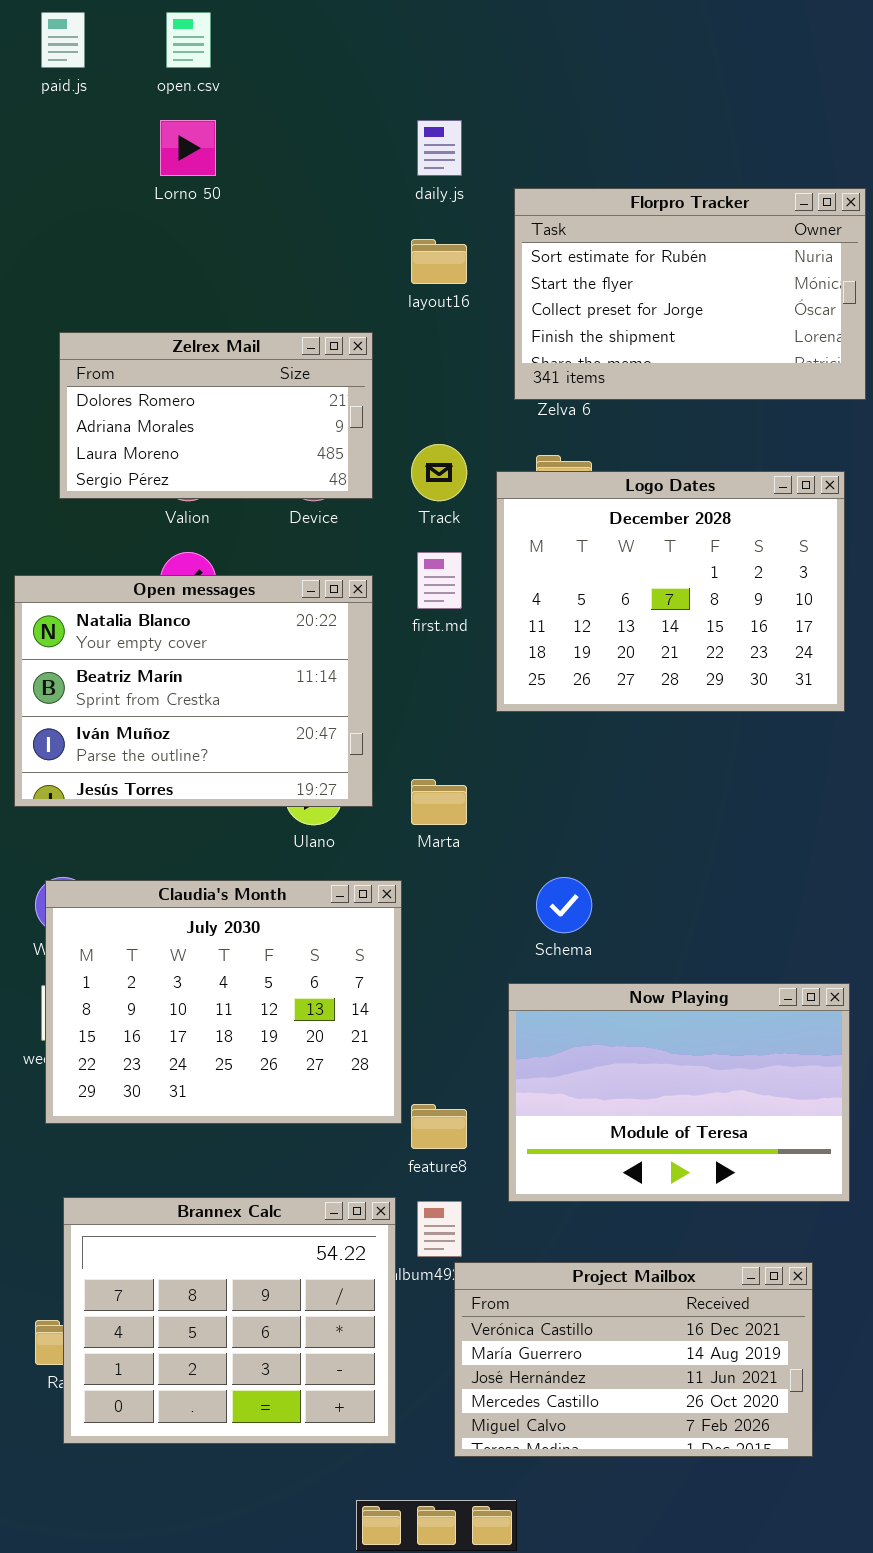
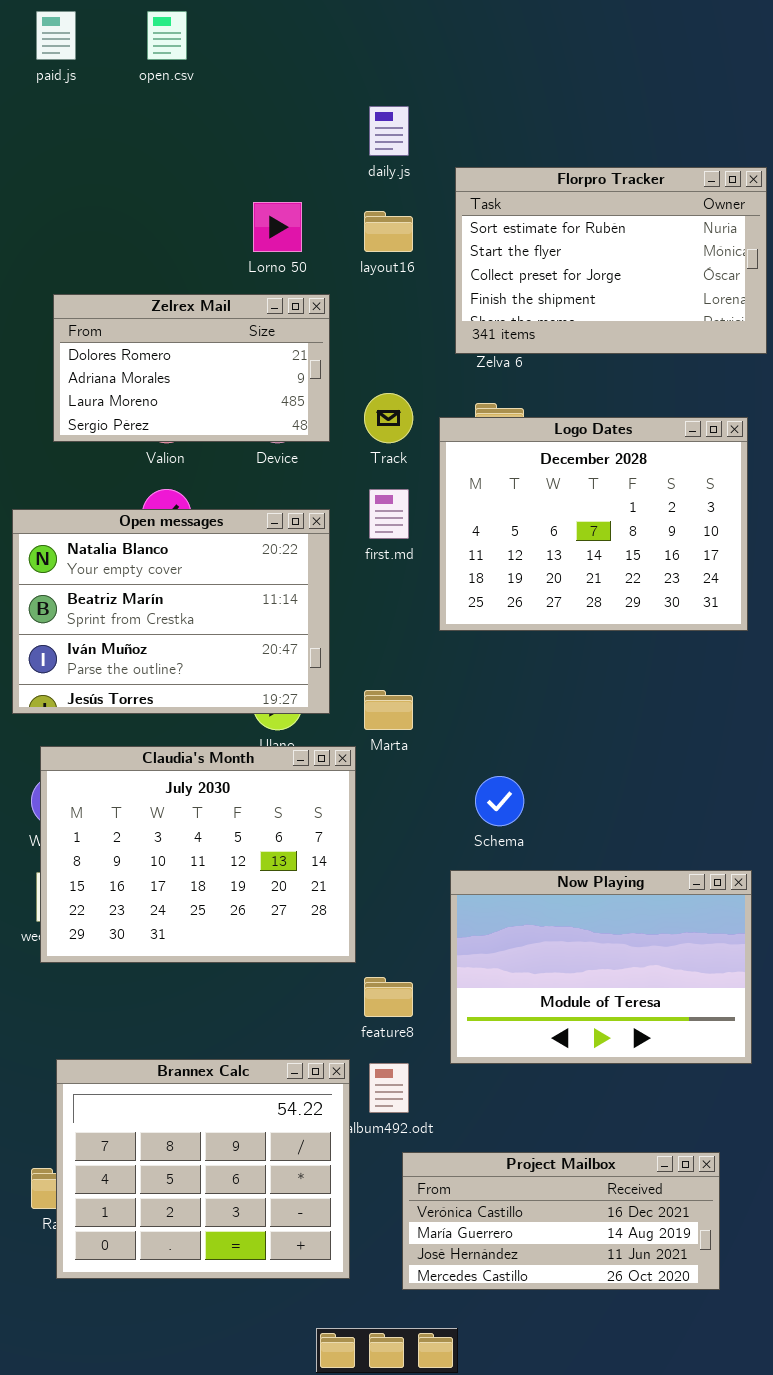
Lorno 50: [160,120,216,176] -> [253,202,302,252], moved
Claudia's Month: [45,880,402,1124] -> [40,746,356,963], moved
Project Mailbox: [454,1262,813,1457] -> [402,1152,720,1290], resized

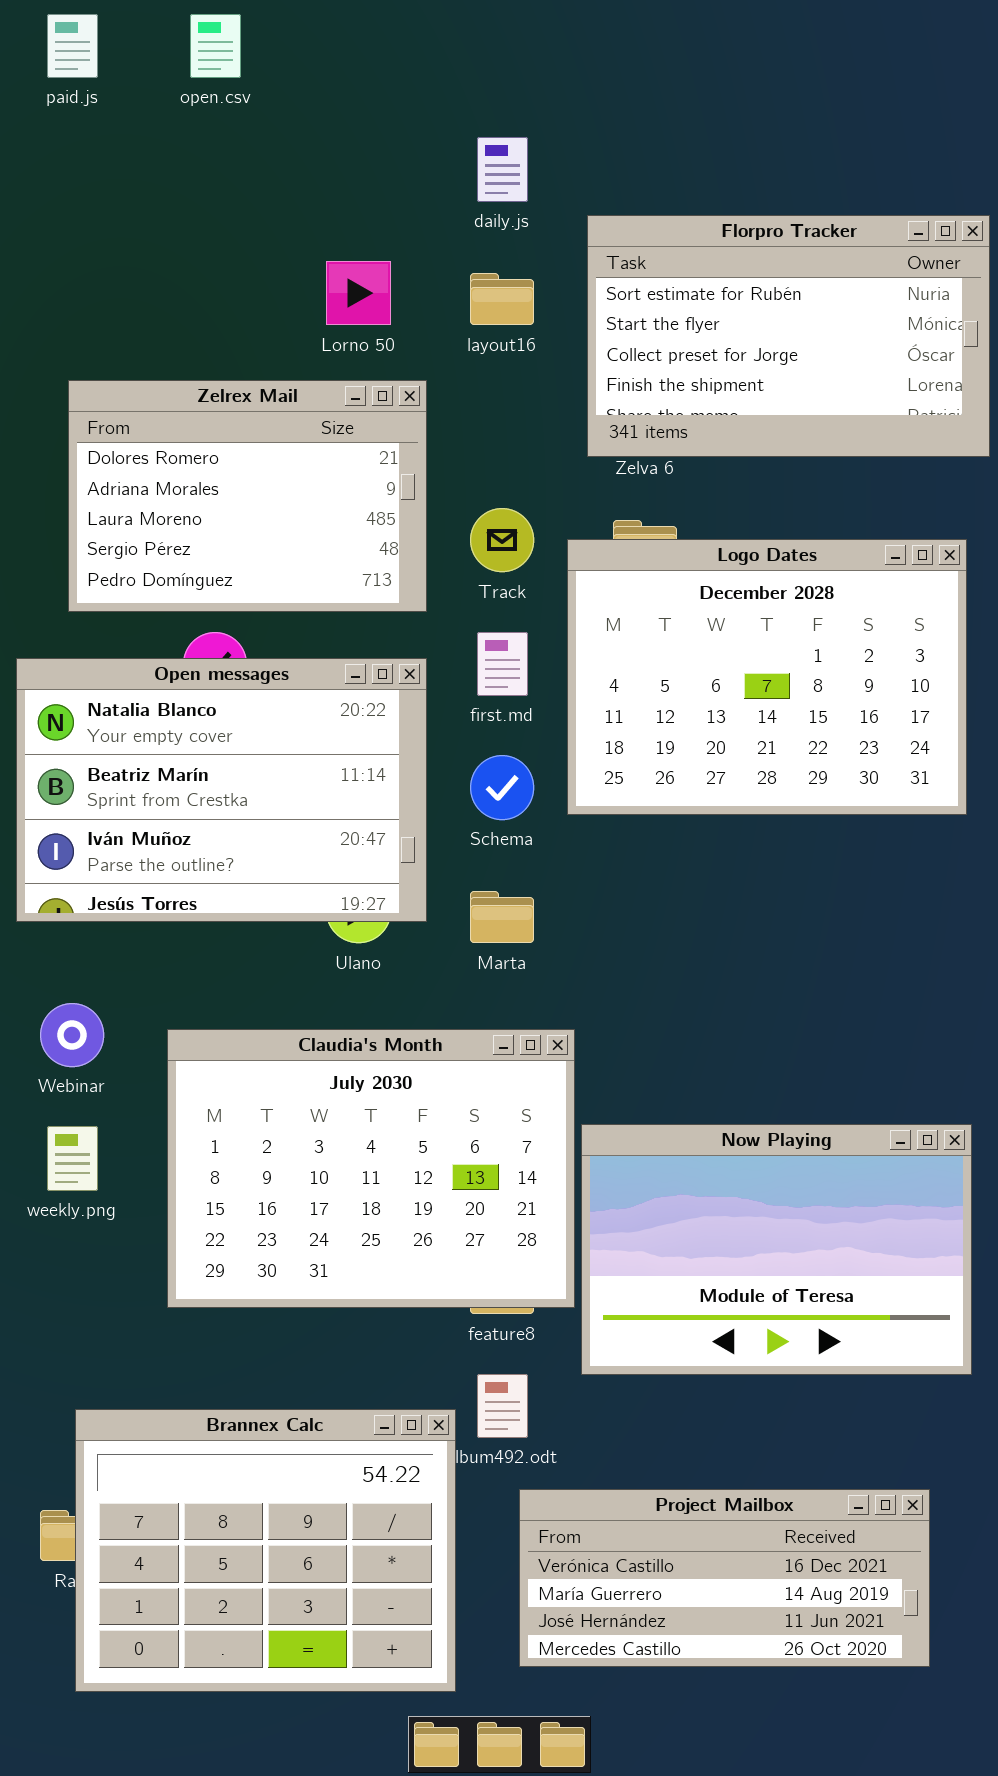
Zelrex Mail: [53,294,330,442] -> [68,380,427,612], resized
Claudia's Month: [40,746,356,963] -> [167,1029,575,1308], moved
Schema: [475,776,524,826] -> [470,755,534,820], moved
Brannex Calc: [56,1059,350,1279] -> [75,1409,456,1692], moved

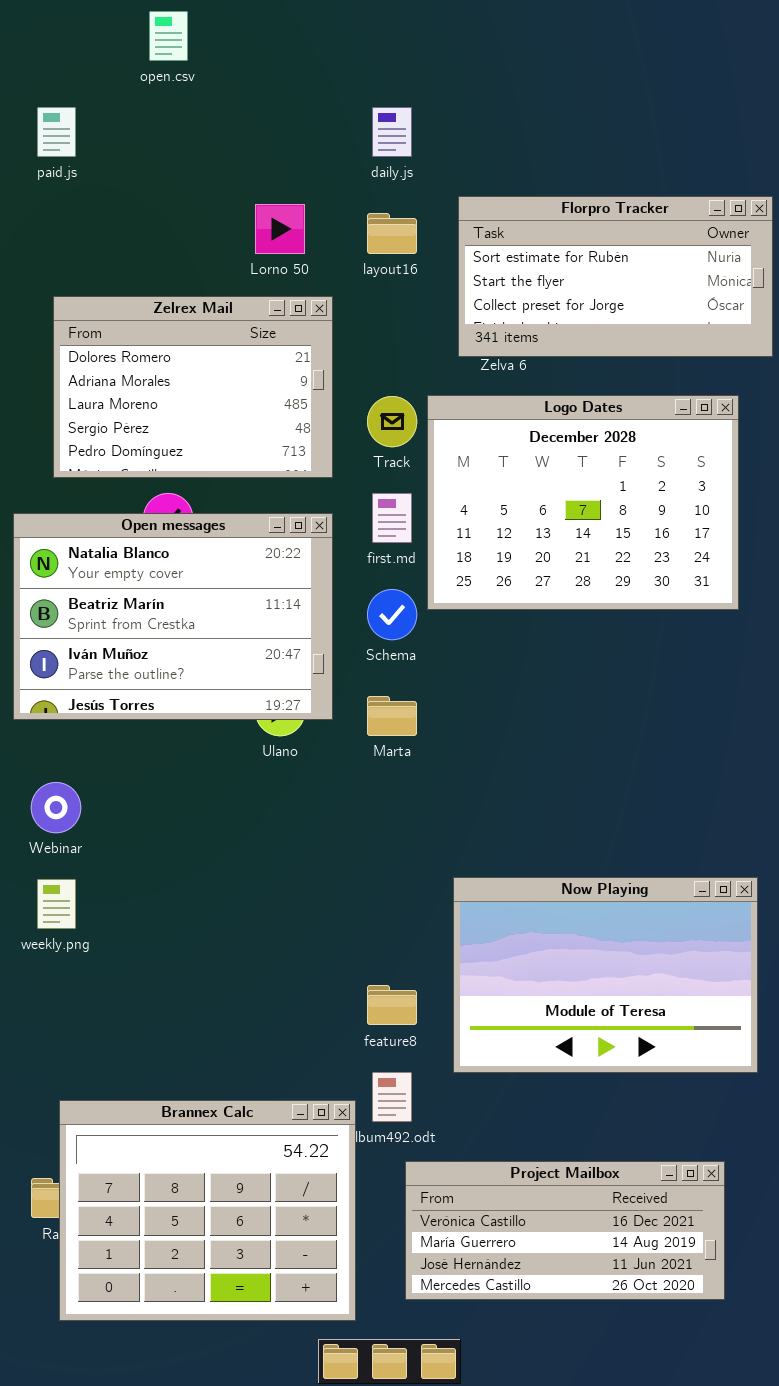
paid.js: [47,14,98,78] -> [37,107,76,157], moved
Florpro Tracker: [587,215,990,457] -> [458,196,773,357], resized
Logo Dates: [567,539,967,815] -> [427,395,739,610], moved
Claudia's Month: [167,1029,575,1308] -> none, closed

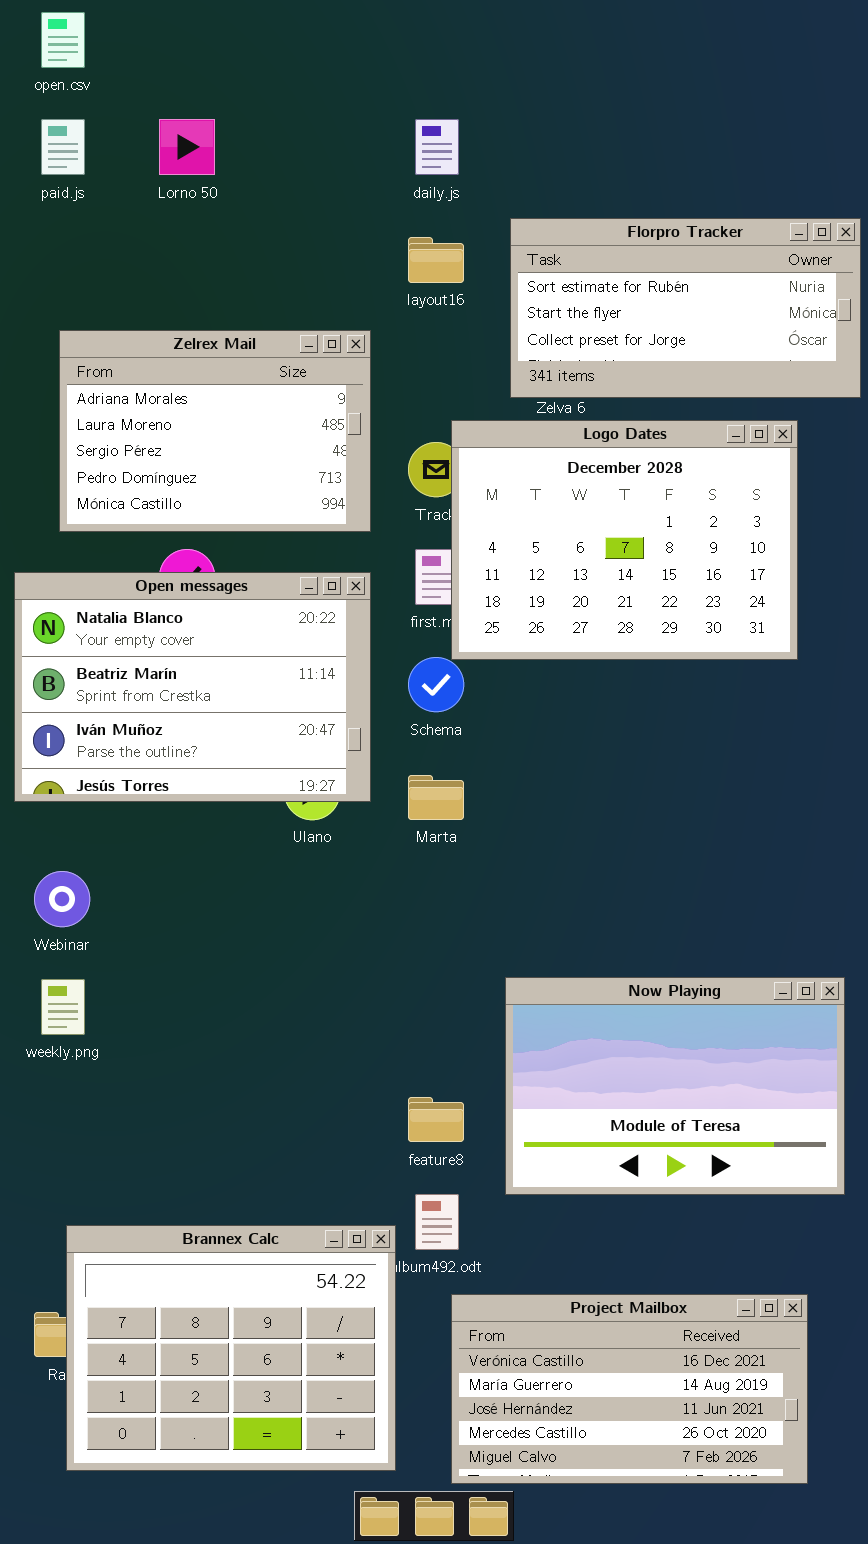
open.csv: [149,11,188,61] -> [41,12,85,68], moved
Lorno 50: [255,204,305,254] -> [159,119,215,175], moved
Zelrex Mail: [53,296,333,478] -> [59,330,371,532], scrolled down 1 row
Logo Dates: [427,395,739,610] -> [451,420,798,660], moved
Project Mailbox: [405,1161,725,1300] -> [451,1294,808,1484], resized

